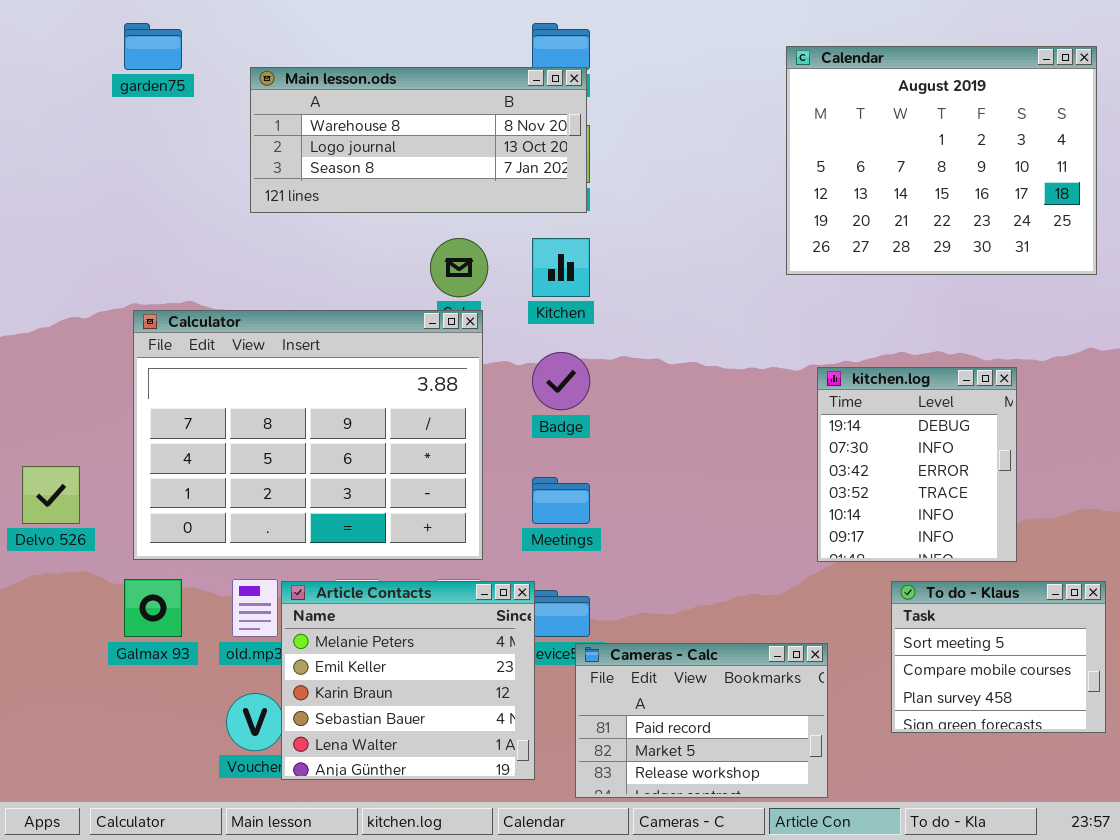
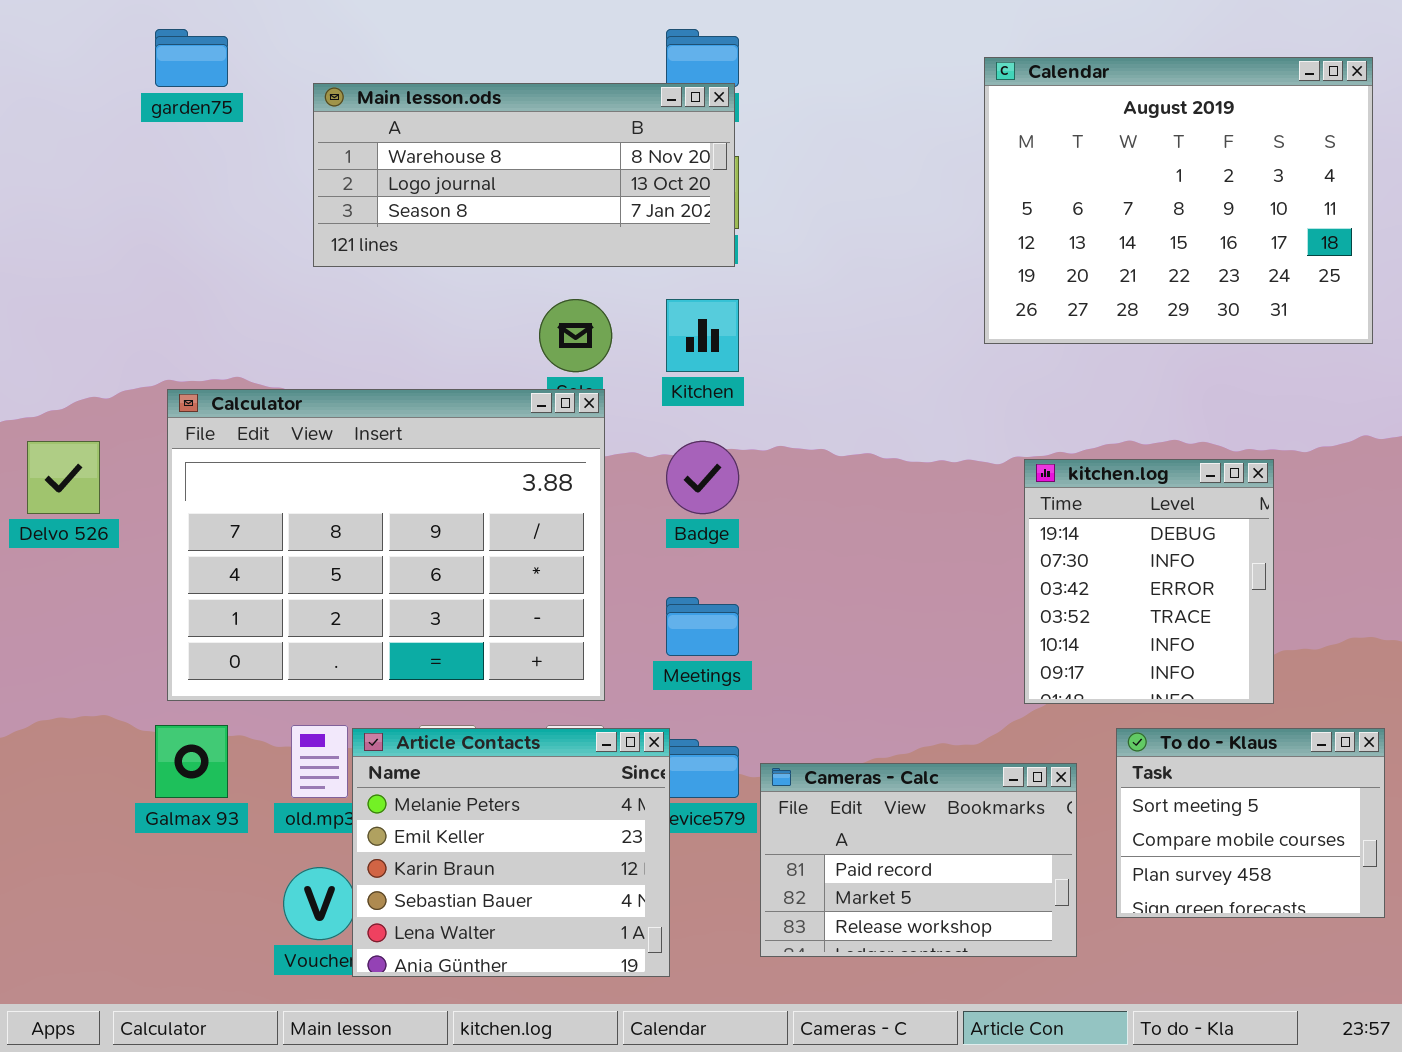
Delvo 526: [22,466,80,524] -> [27,441,100,514], moved
Cameras - Calc: [575,643,828,798] -> [760,763,1077,957], moved

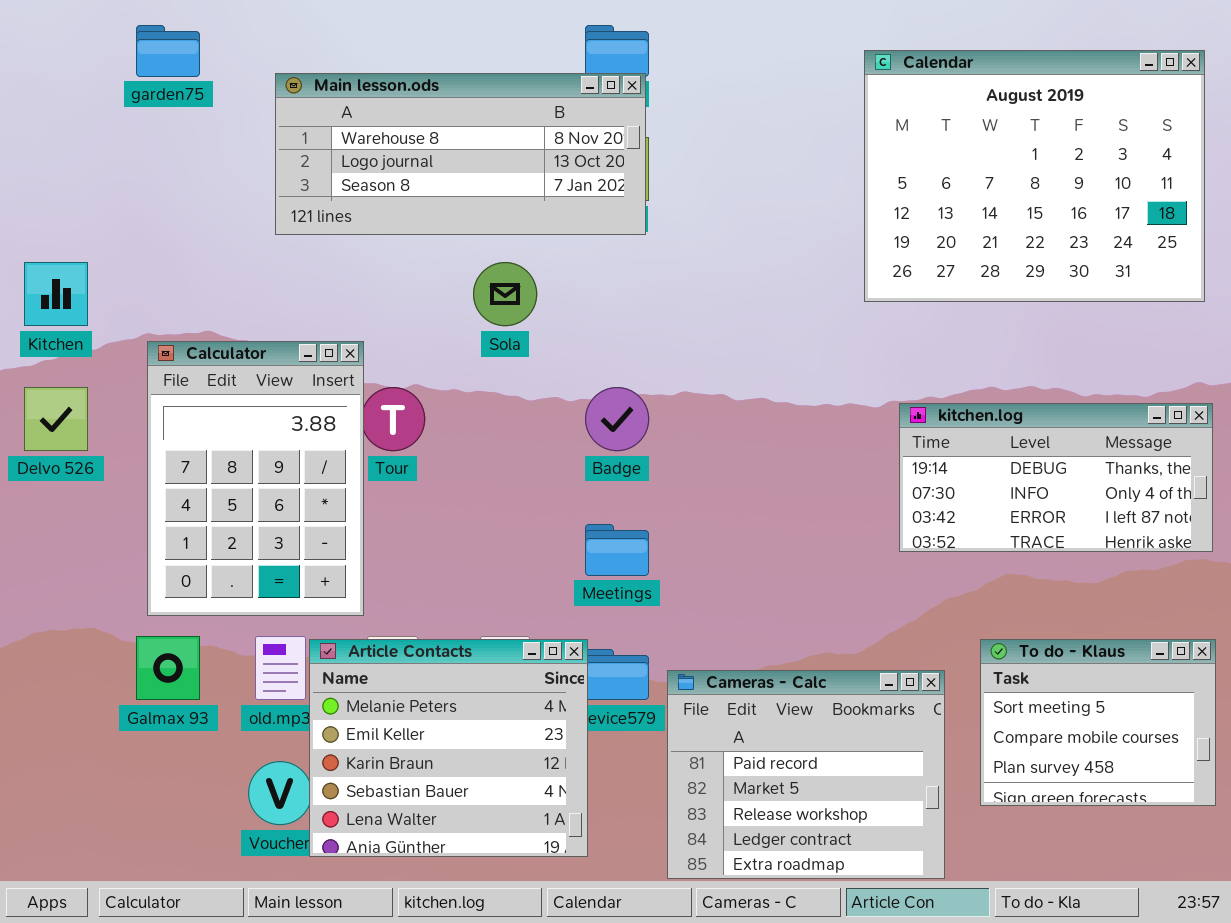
Kitchen: [666,299,739,372] -> [24,262,88,326], moved
Calculator: [167,389,605,701] -> [147,341,364,616], resized
kitchen.log: [1024,459,1274,704] -> [899,403,1213,552], resized
Cameras - Calc: [760,763,1077,957] -> [667,670,945,879], resized

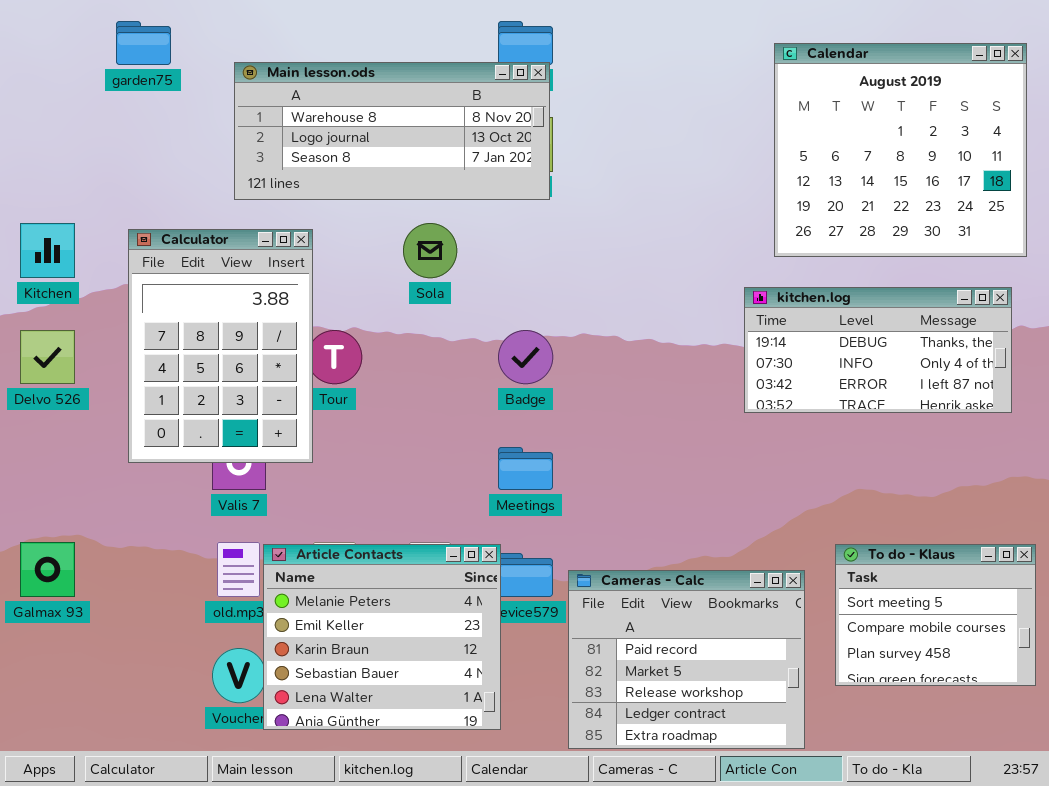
Calendar: [864,50,1205,302] -> [774,43,1027,257], resized
Calculator: [147,341,364,616] -> [128,229,313,463], moved
kitchen.log: [899,403,1213,552] -> [744,287,1012,413], moved
Galmax 93: [136,636,200,700] -> [20,542,75,597], moved

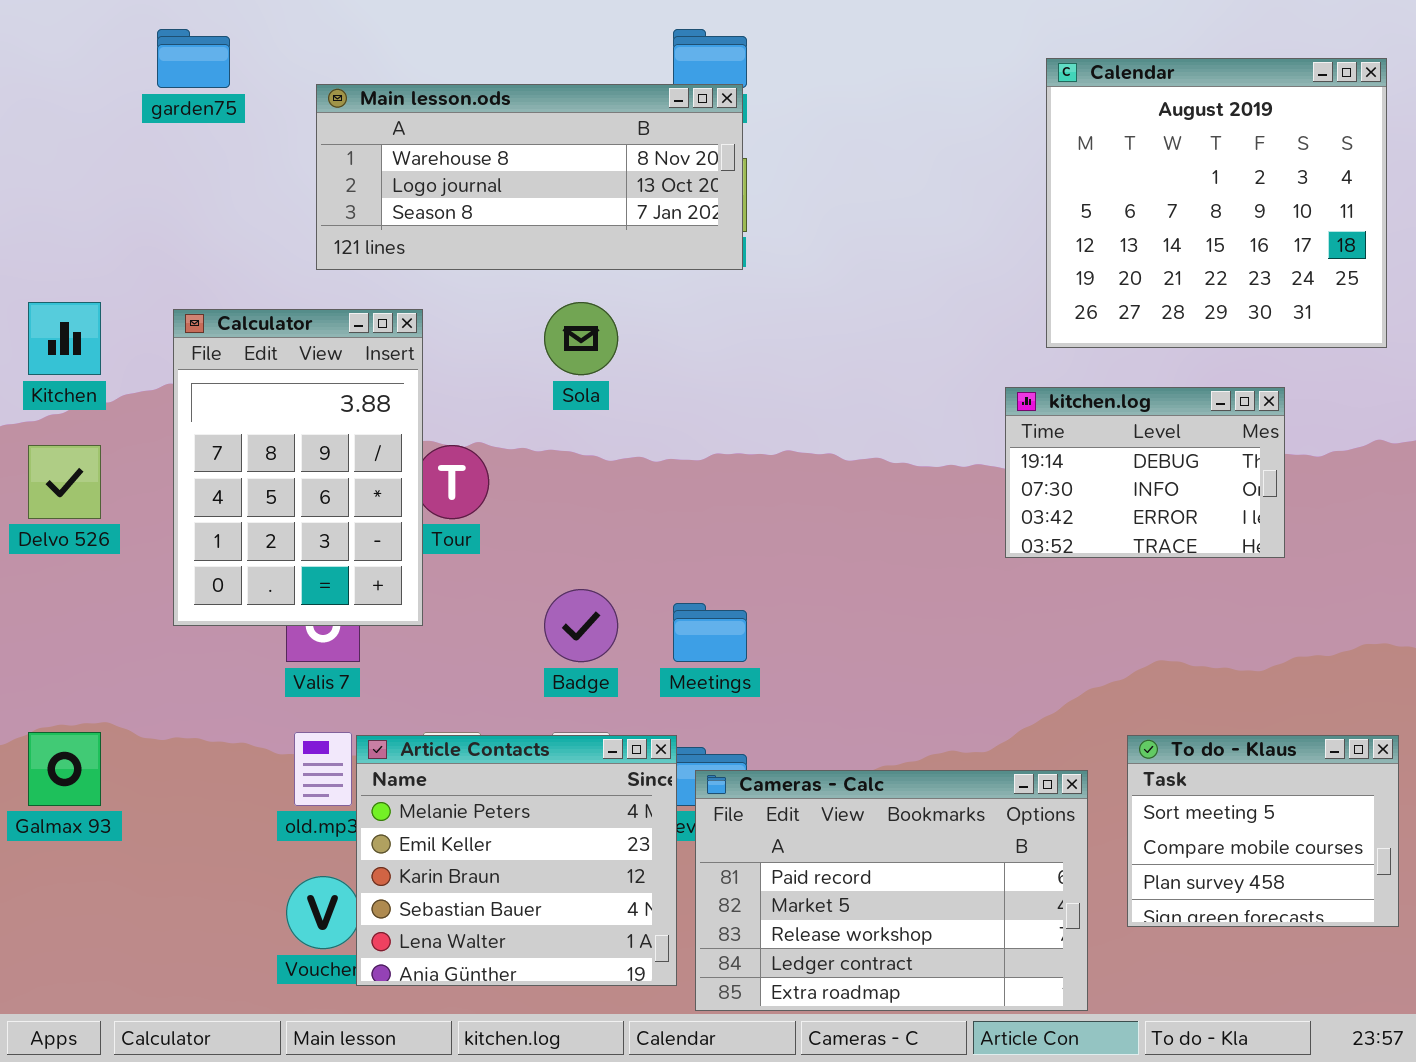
kitchen.log: [744,287,1012,413] -> [1005,387,1285,558], resized
Badge: [498,330,553,384] -> [544,589,618,662], moved
Cameras - Calc: [568,570,805,749] -> [695,770,1088,1011], resized

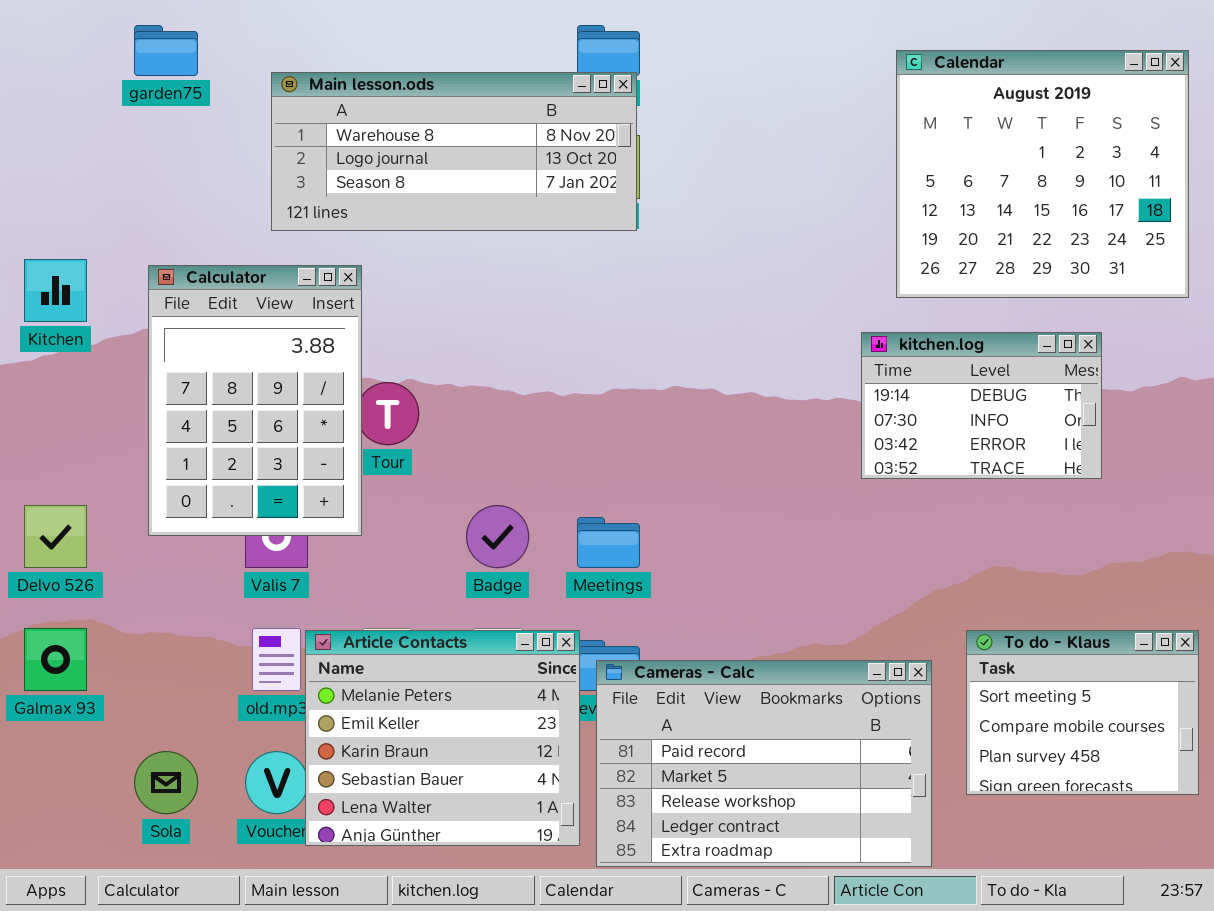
Sola: [544,302,618,375] -> [134,751,198,814], moved
Delvo 526: [28,445,101,519] -> [24,505,87,568], moved

